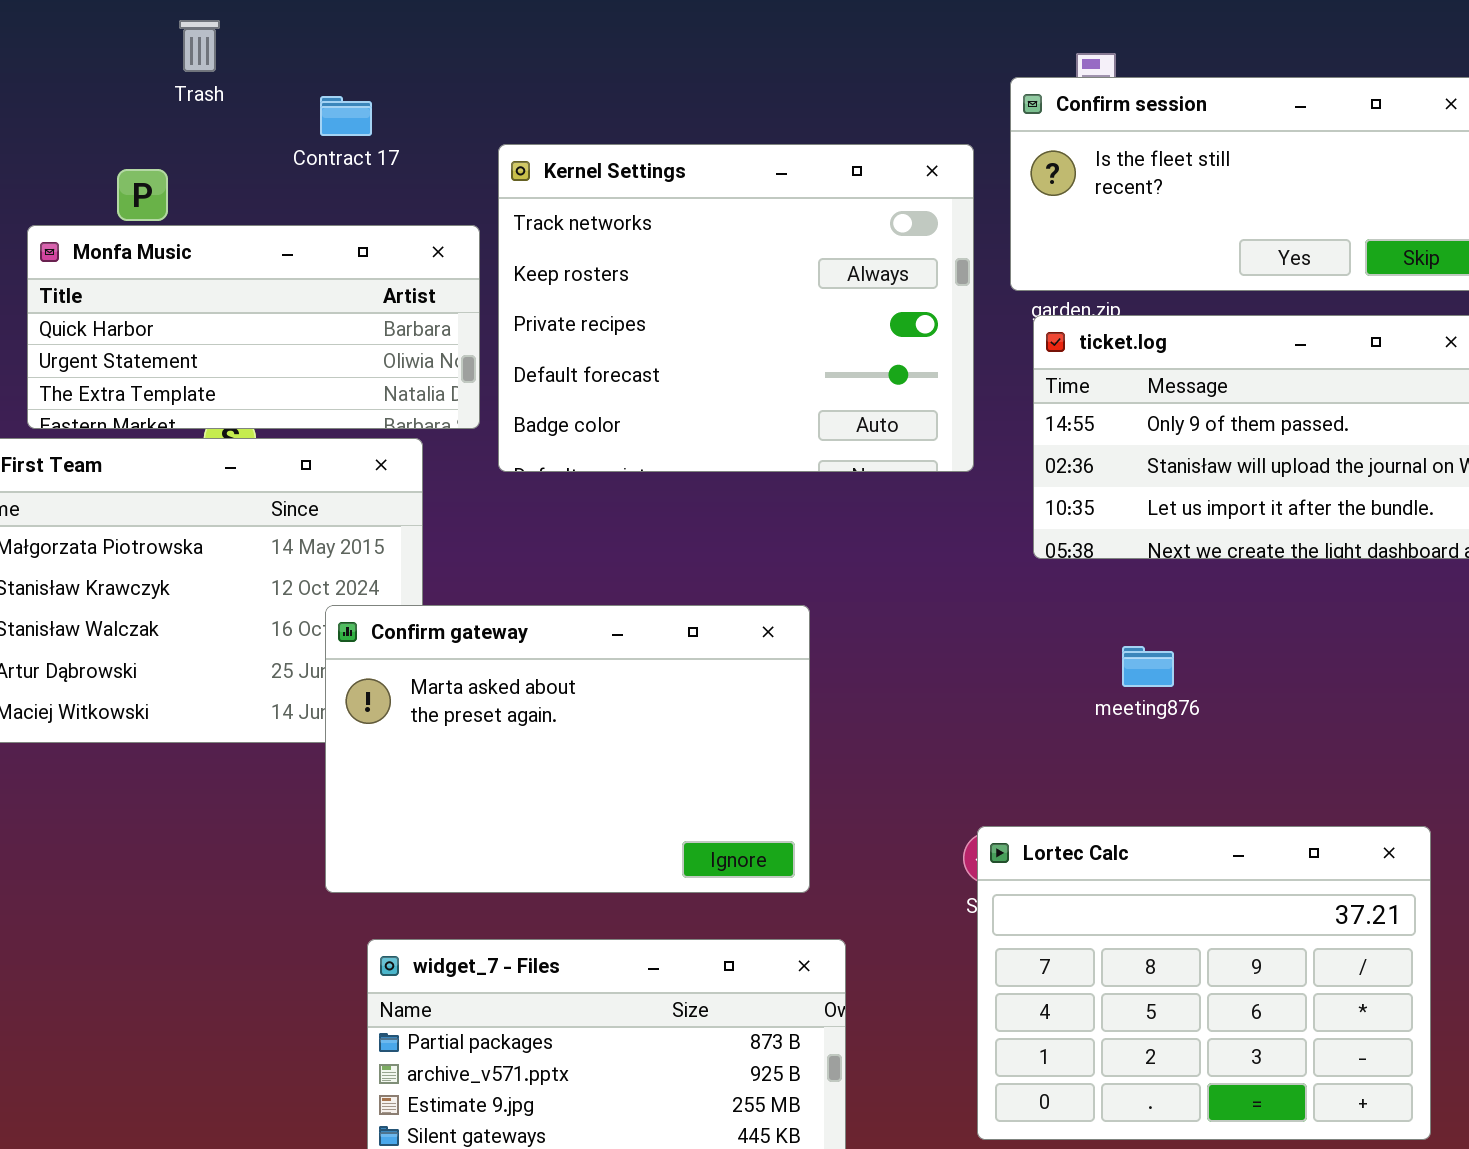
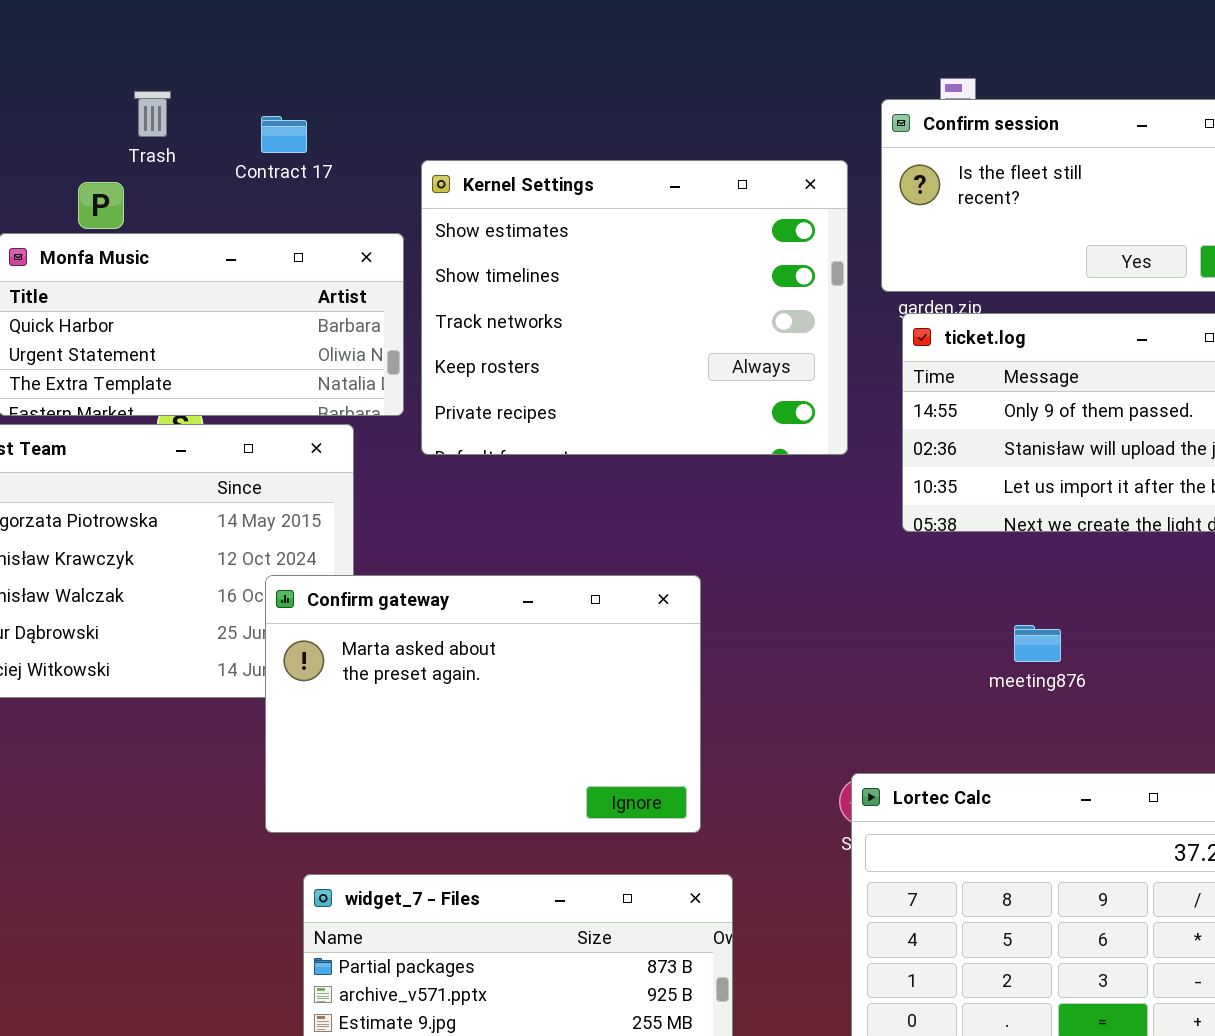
Trash: [179,20,220,72] -> [134,91,171,137], moved
Kernel Settings: [498,144,974,472] -> [421,160,848,455], scrolled up 2 rows
meeting876: [1122,646,1174,687] -> [1014,625,1061,662], moved

